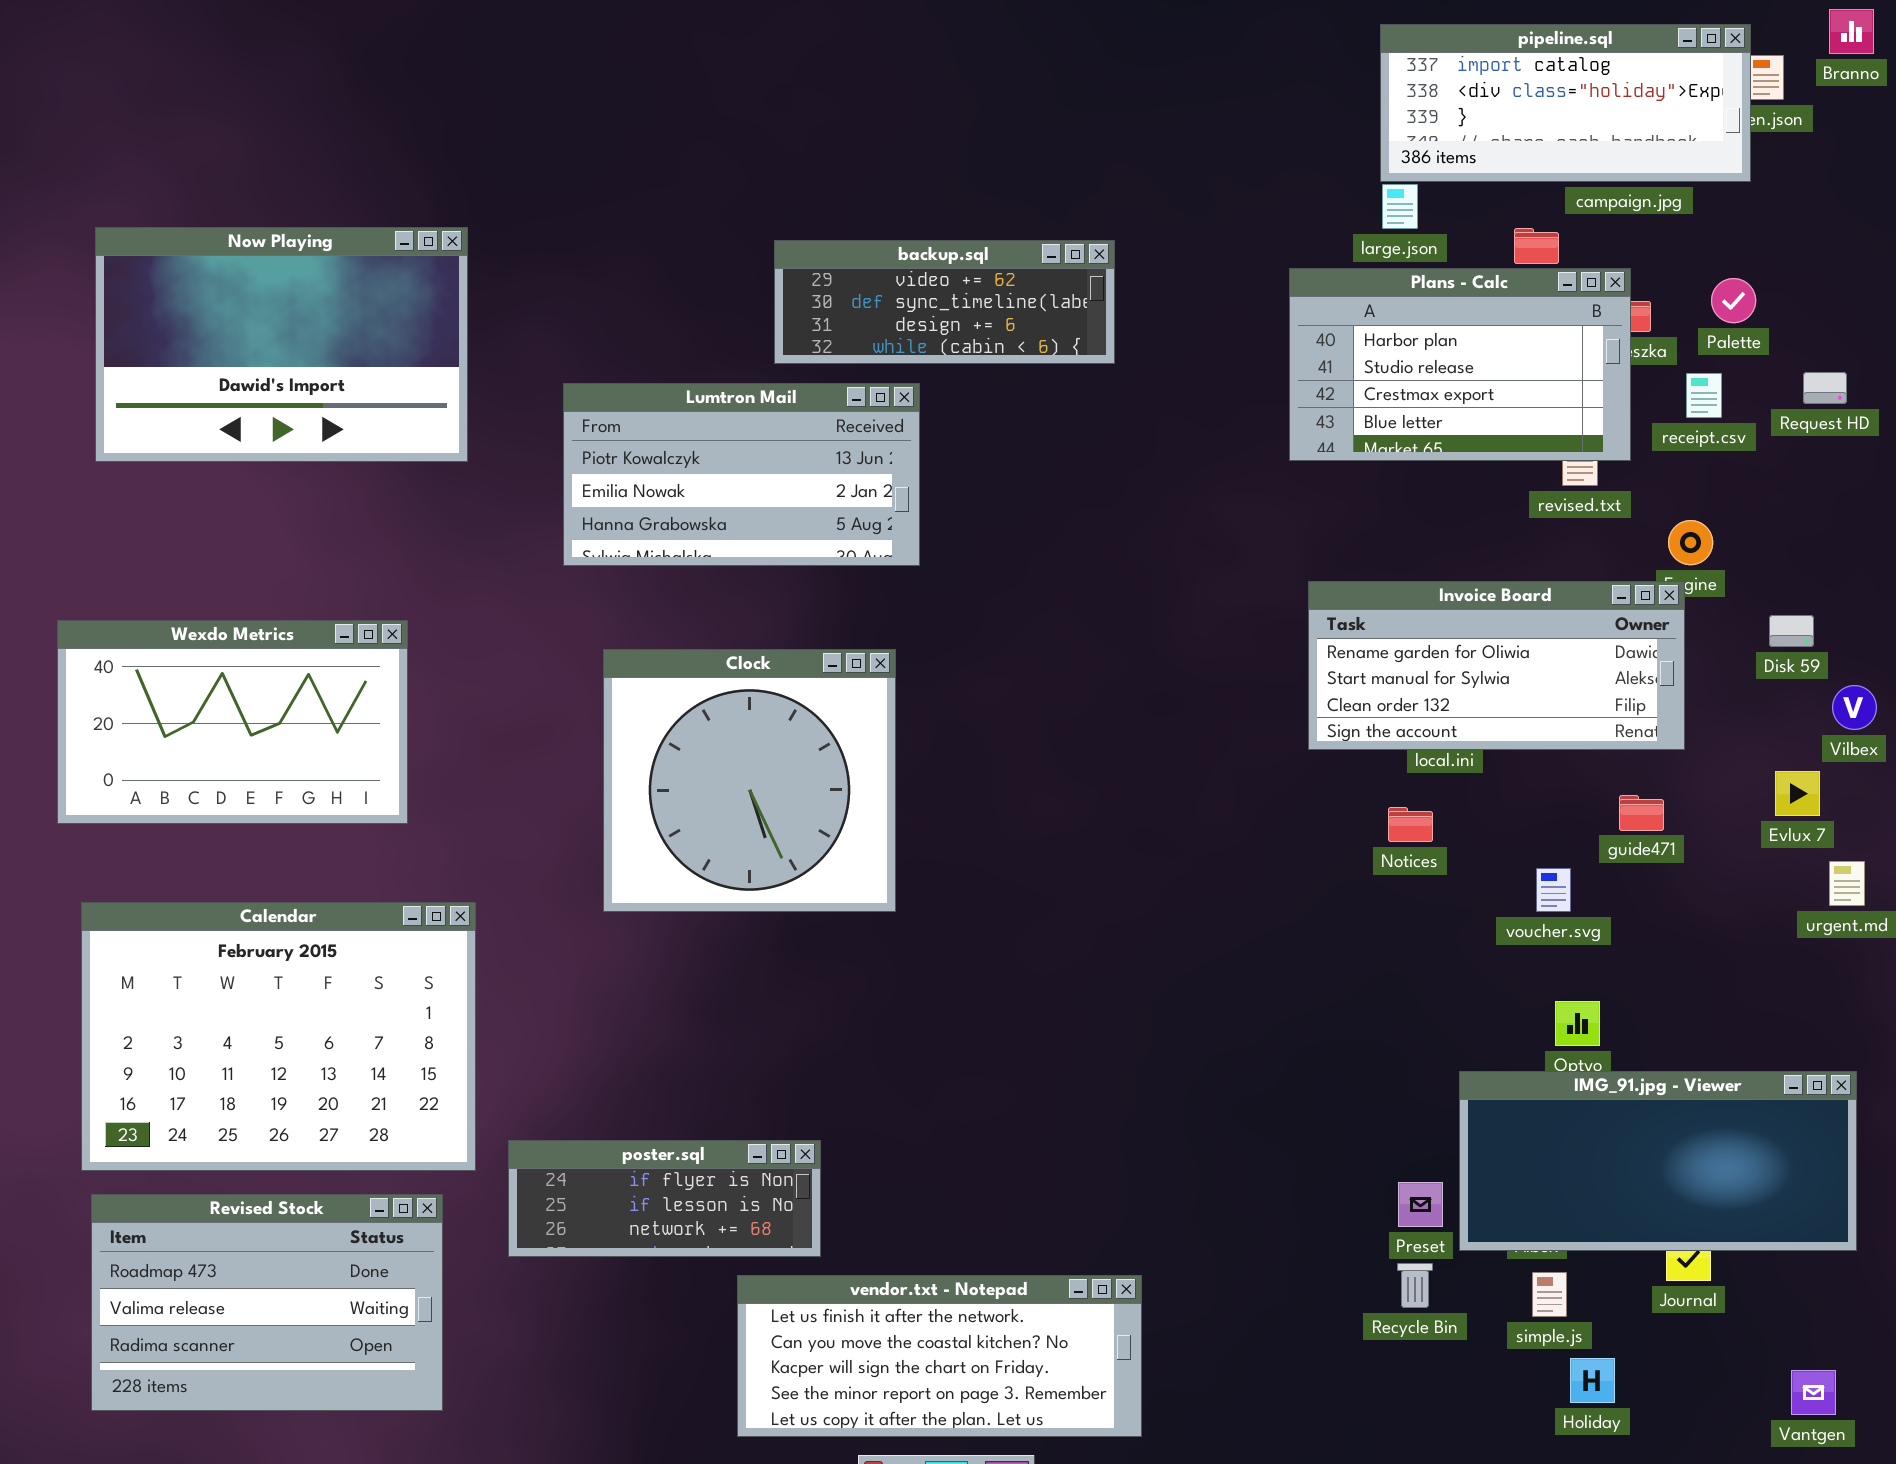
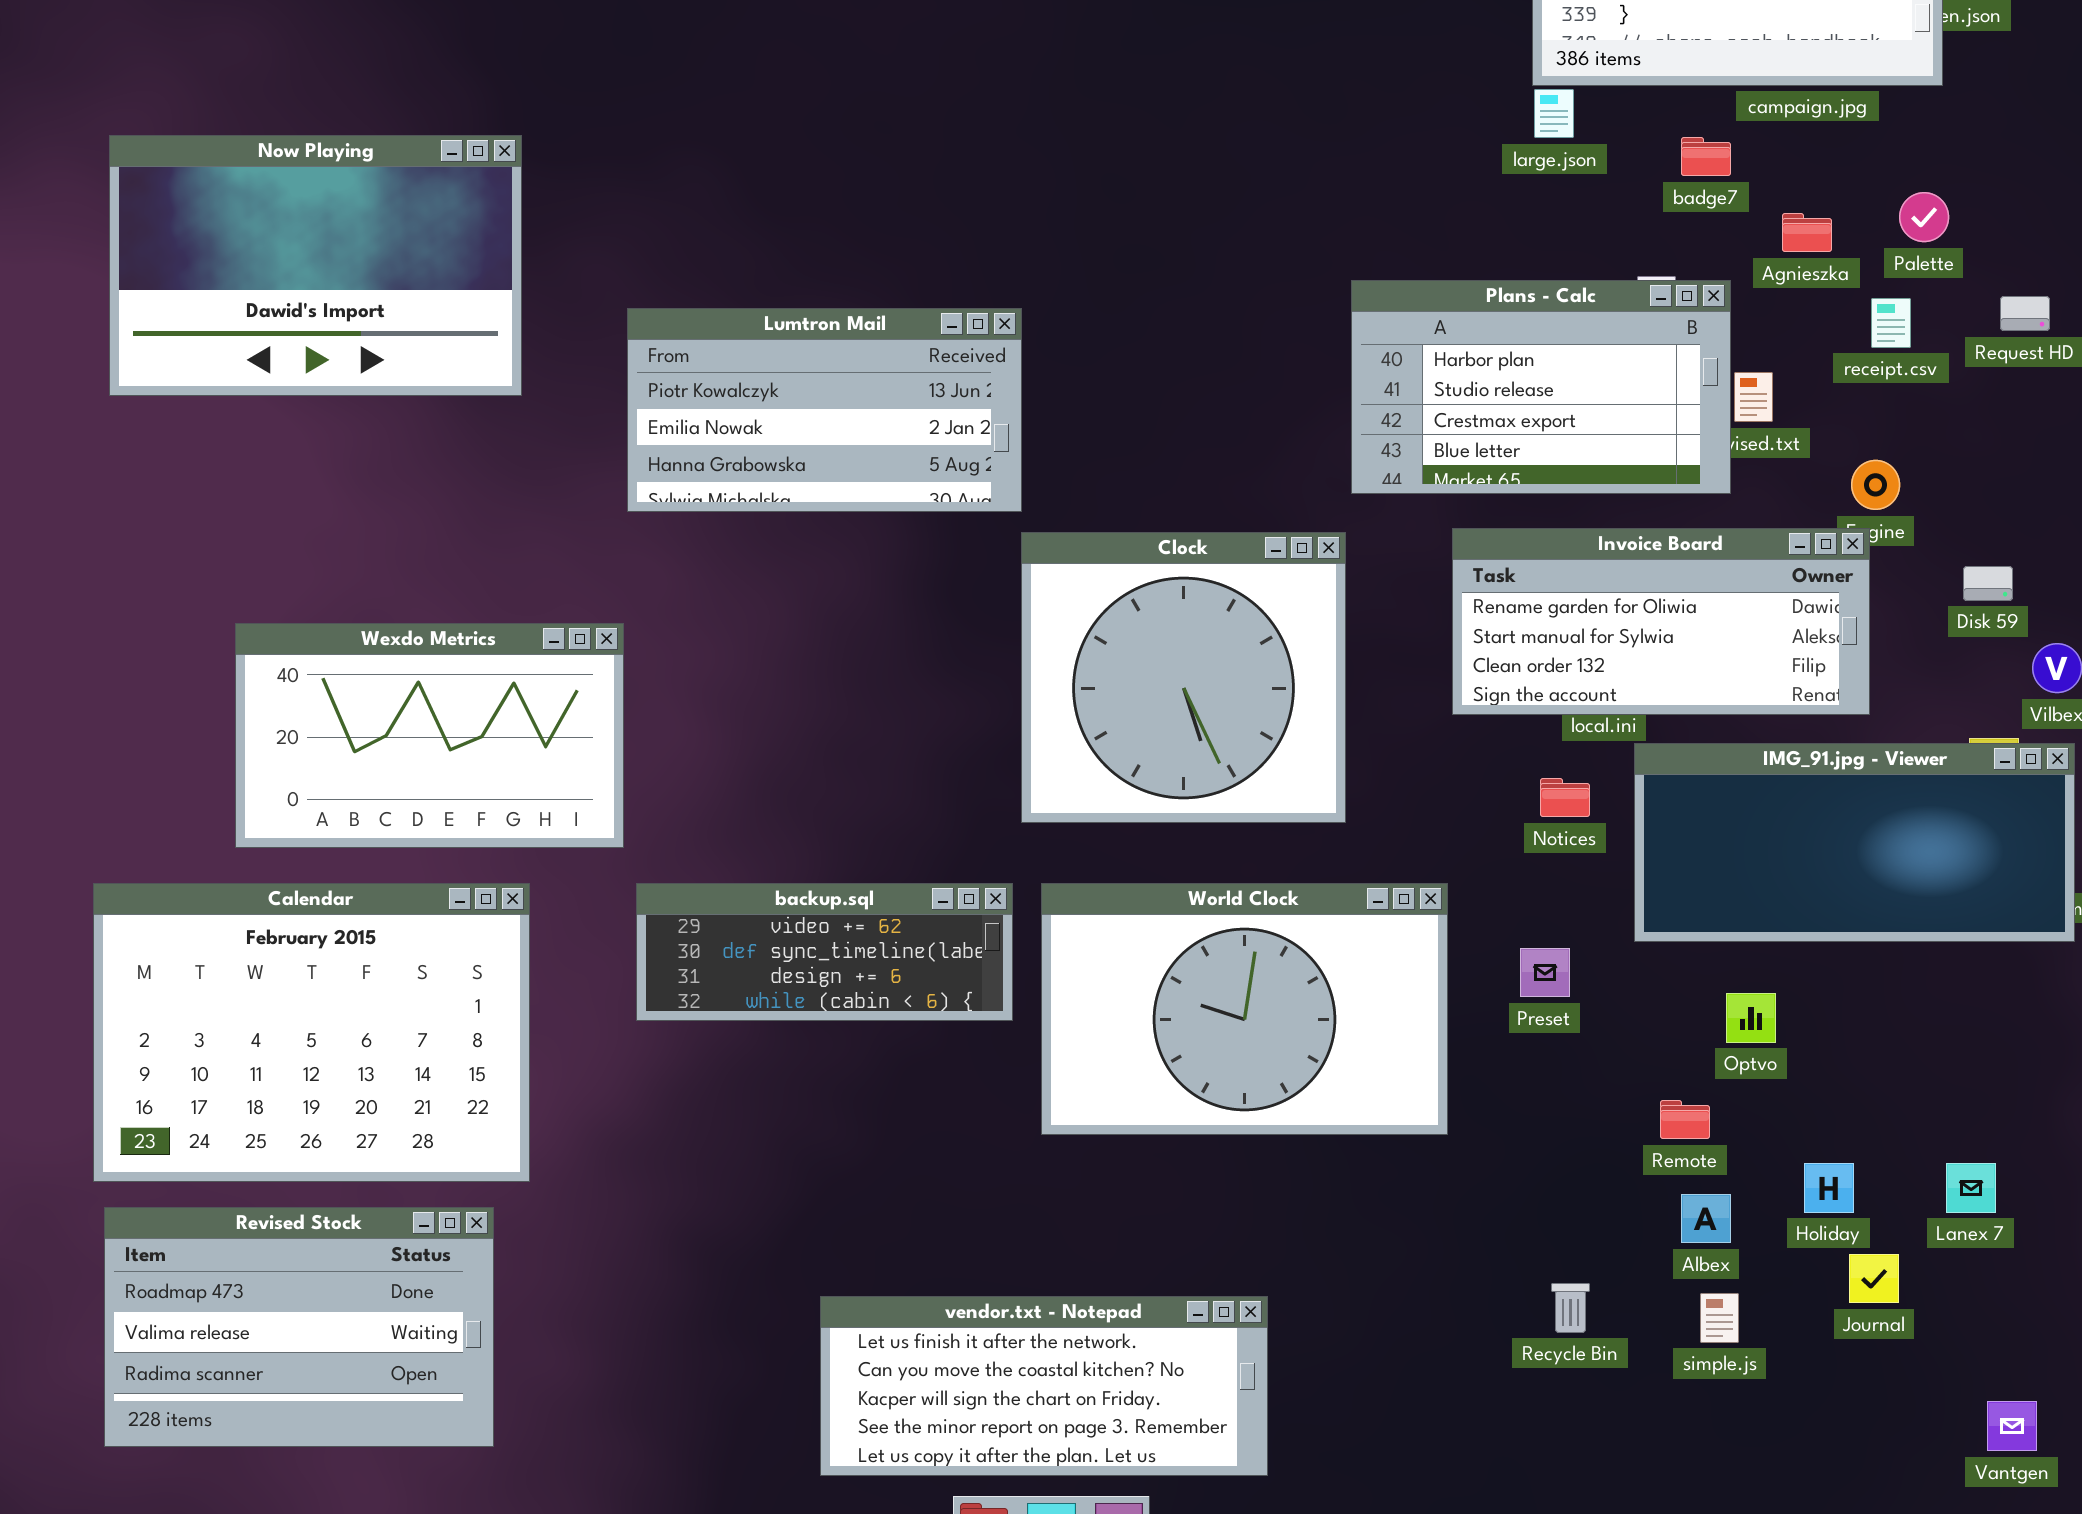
backup.sql: [774,240,1115,364] -> [636,883,1013,1021], moved
Plans - Calc: [1289,268,1631,461] -> [1351,280,1731,494], moved
Wexdo Metrics: [57,620,408,824] -> [235,623,624,848], moved
Clock: [603,649,896,912] -> [1021,532,1346,823], moved
World Clock: none -> [1041,883,1448,1135], opened
IMG_91.jpg - Viewer: [1459,1071,1857,1251] -> [1634,743,2075,942], moved
poster.sql: [508,1140,821,1257] -> none, closed
Preset: [1398,1182,1443,1227] -> [1520,948,1570,997], moved
Holiday: [1570,1358,1615,1403] -> [1804,1163,1854,1213], moved

